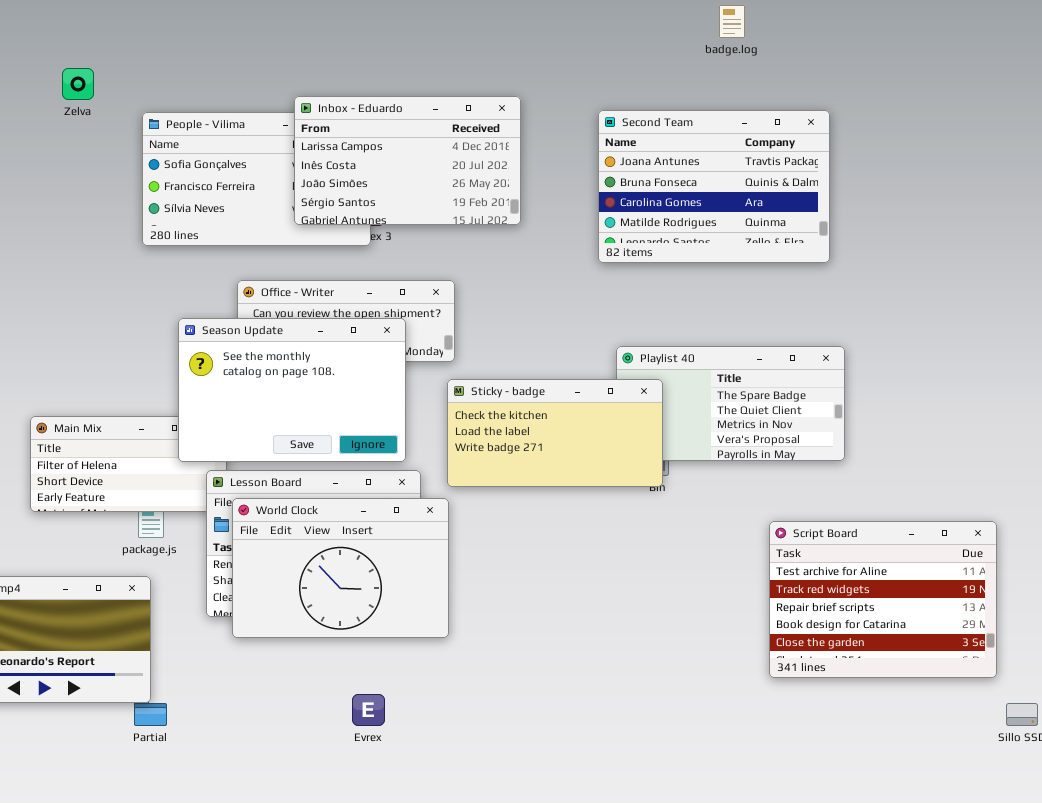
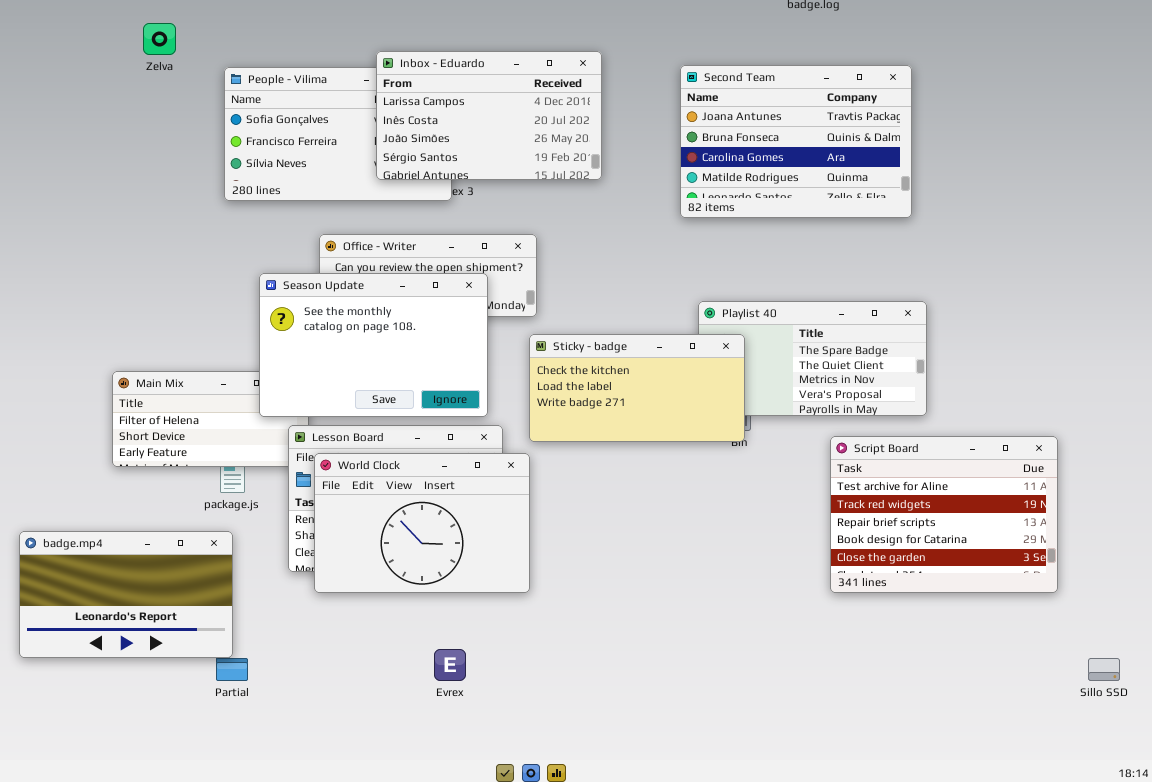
Script Board: [769,521,997,678] -> [830,436,1058,593], moved

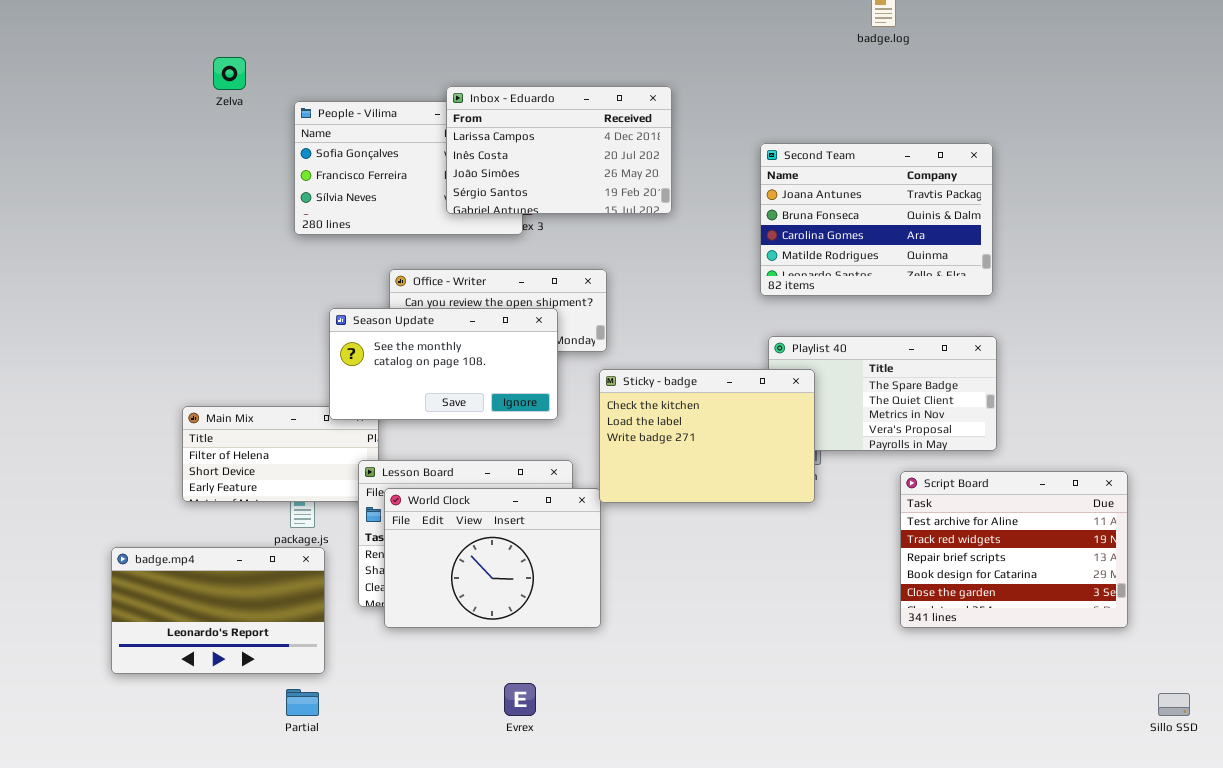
Second Team: [680,65,912,218] -> [760,143,993,296], moved
Season Update: [259,273,488,417] -> [329,308,558,420], resized
Sticky - badge: [529,334,745,442] -> [599,369,815,503], resized
badge.mp4: [19,531,233,658] -> [111,547,325,674], moved

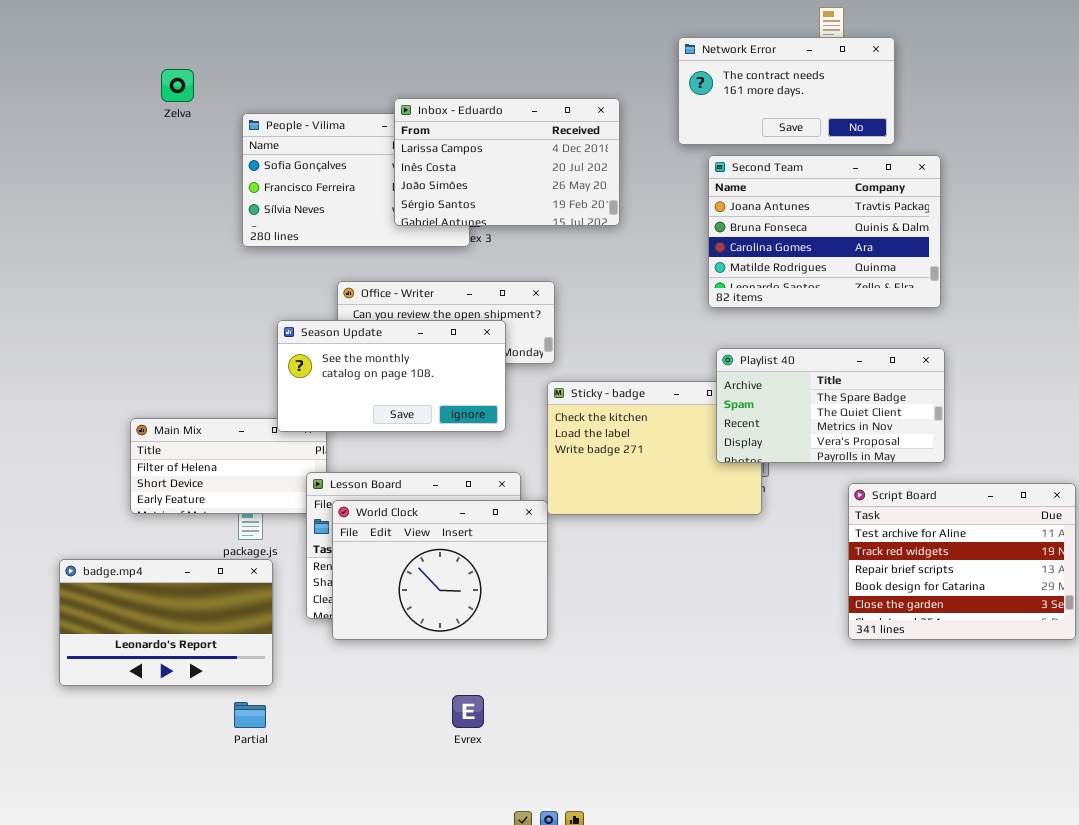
Network Error: none -> [678,37,895,145], opened
Playlist 40: [768,336,997,451] -> [716,348,945,463], raised

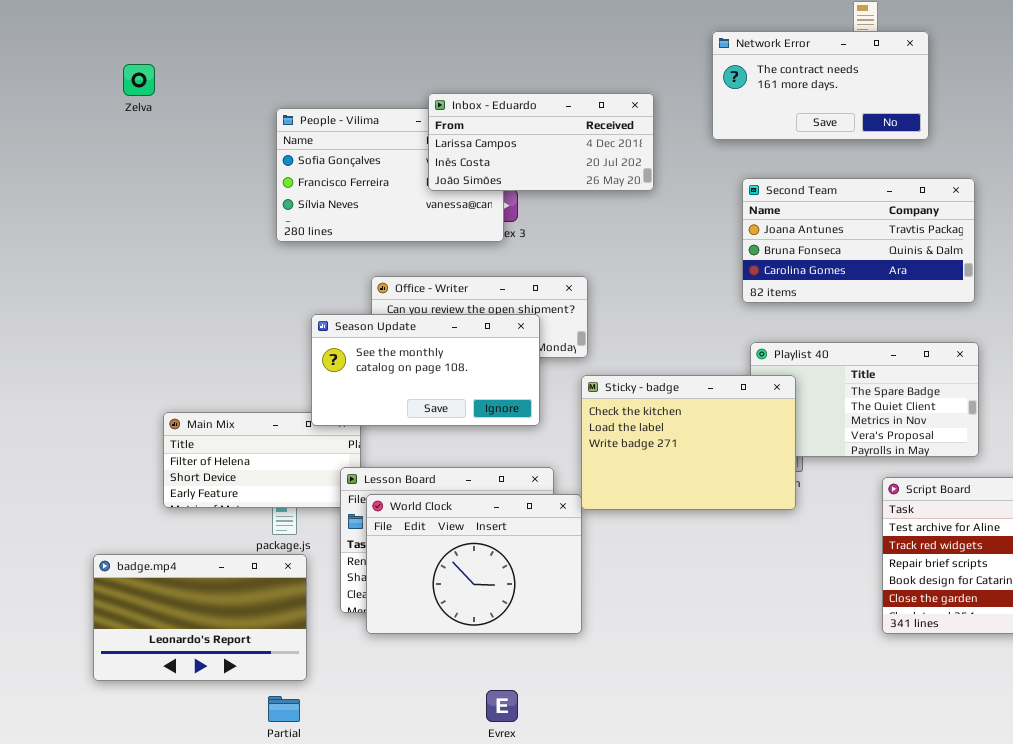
Zelva: [161,69,194,102] -> [123,64,155,96], moved
Inbox - Eduardo: [394,98,620,226] -> [428,93,654,191], resized
Second Team: [708,155,941,308] -> [742,178,975,303], resized
Sticky - badge: [547,381,762,515] -> [581,375,796,510], raised

